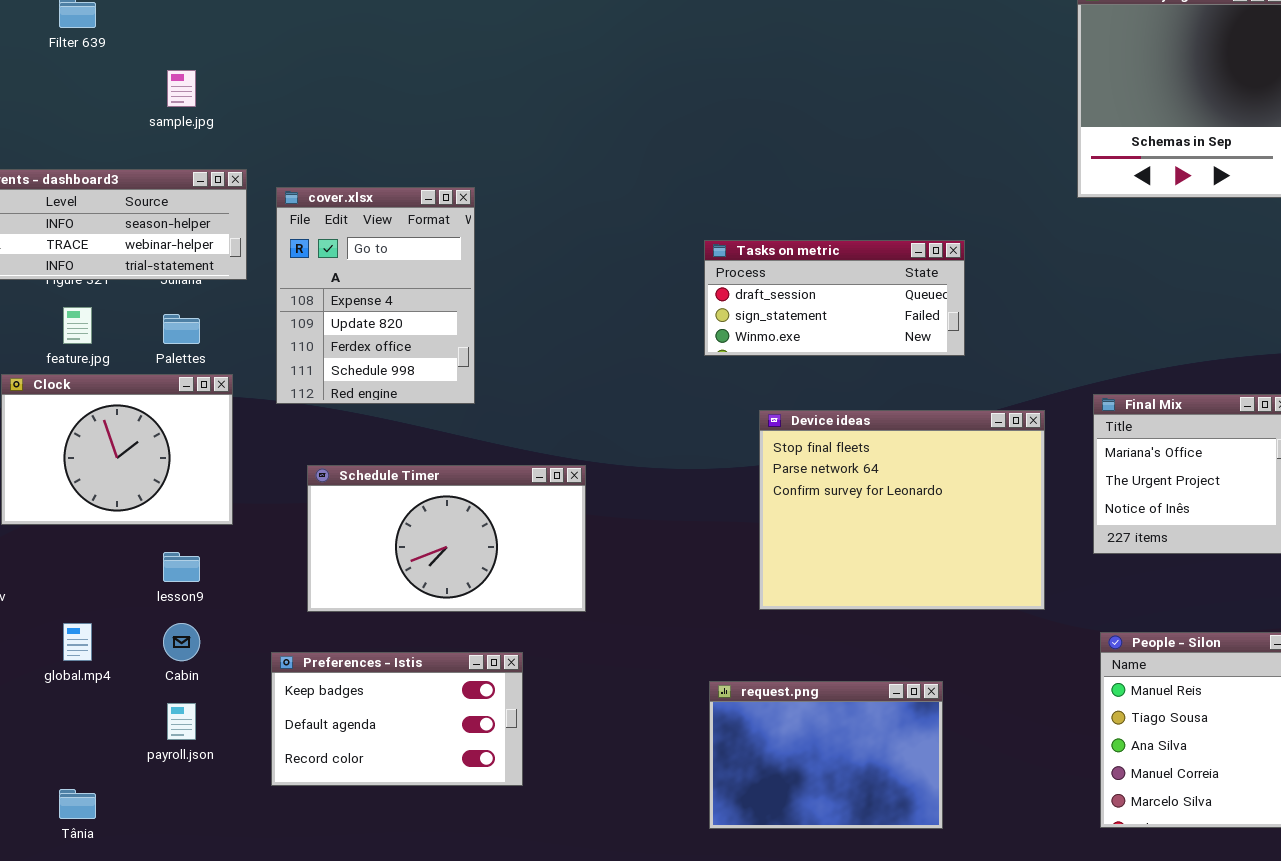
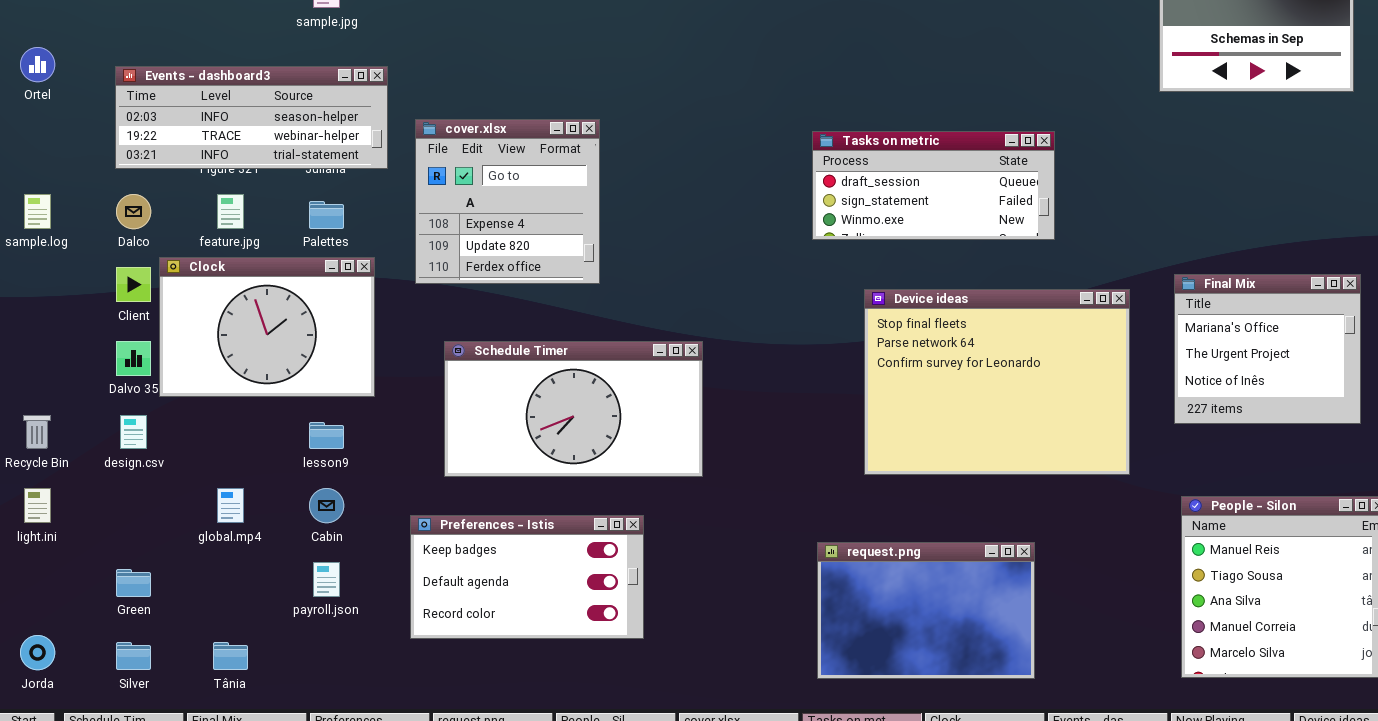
cover.xlsx: [276,187,475,404] -> [415,119,600,284], resized

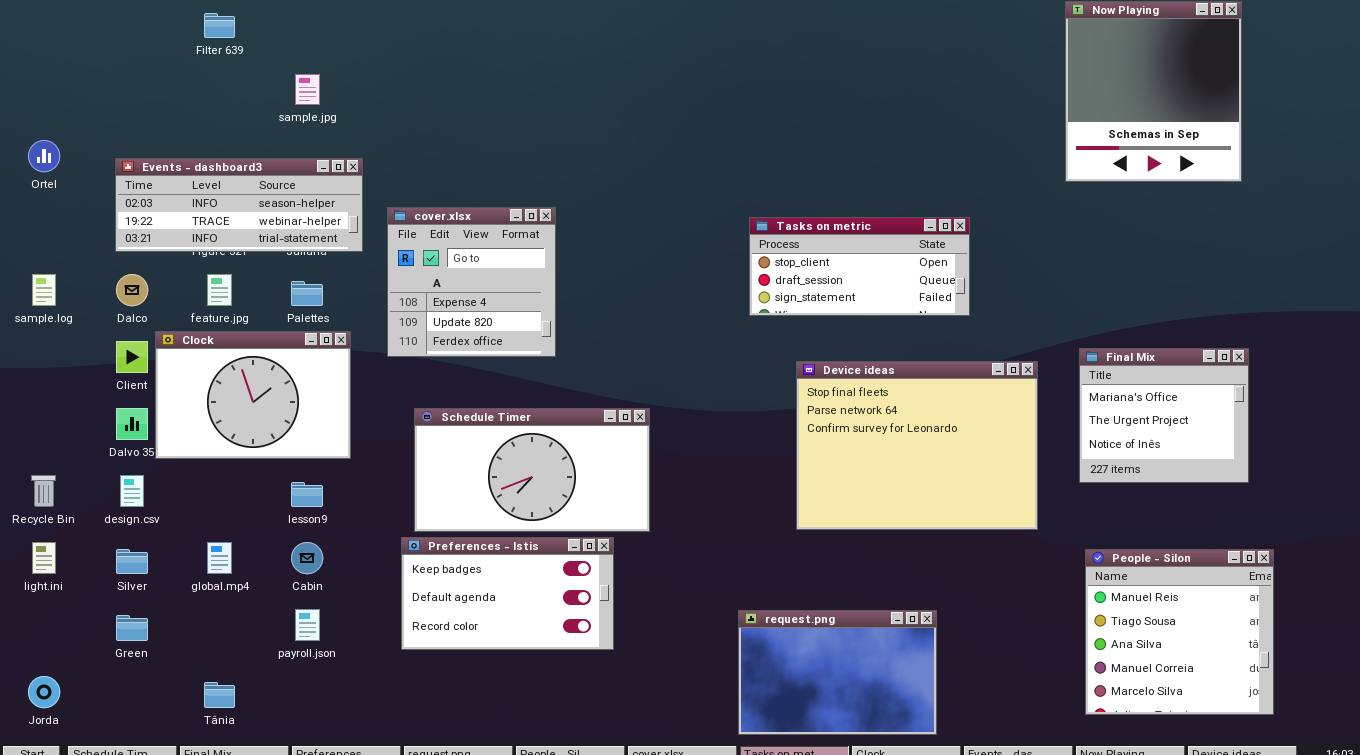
Tasks on metric: [812,131,1055,240] -> [749,217,970,316], scrolled up 1 row
Preferences - Istis: [410,515,644,639] -> [401,537,614,650], moved
request.png: [817,542,1035,679] -> [738,610,937,735], moved
Silver: [116,642,151,670] -> [116,549,148,574], moved

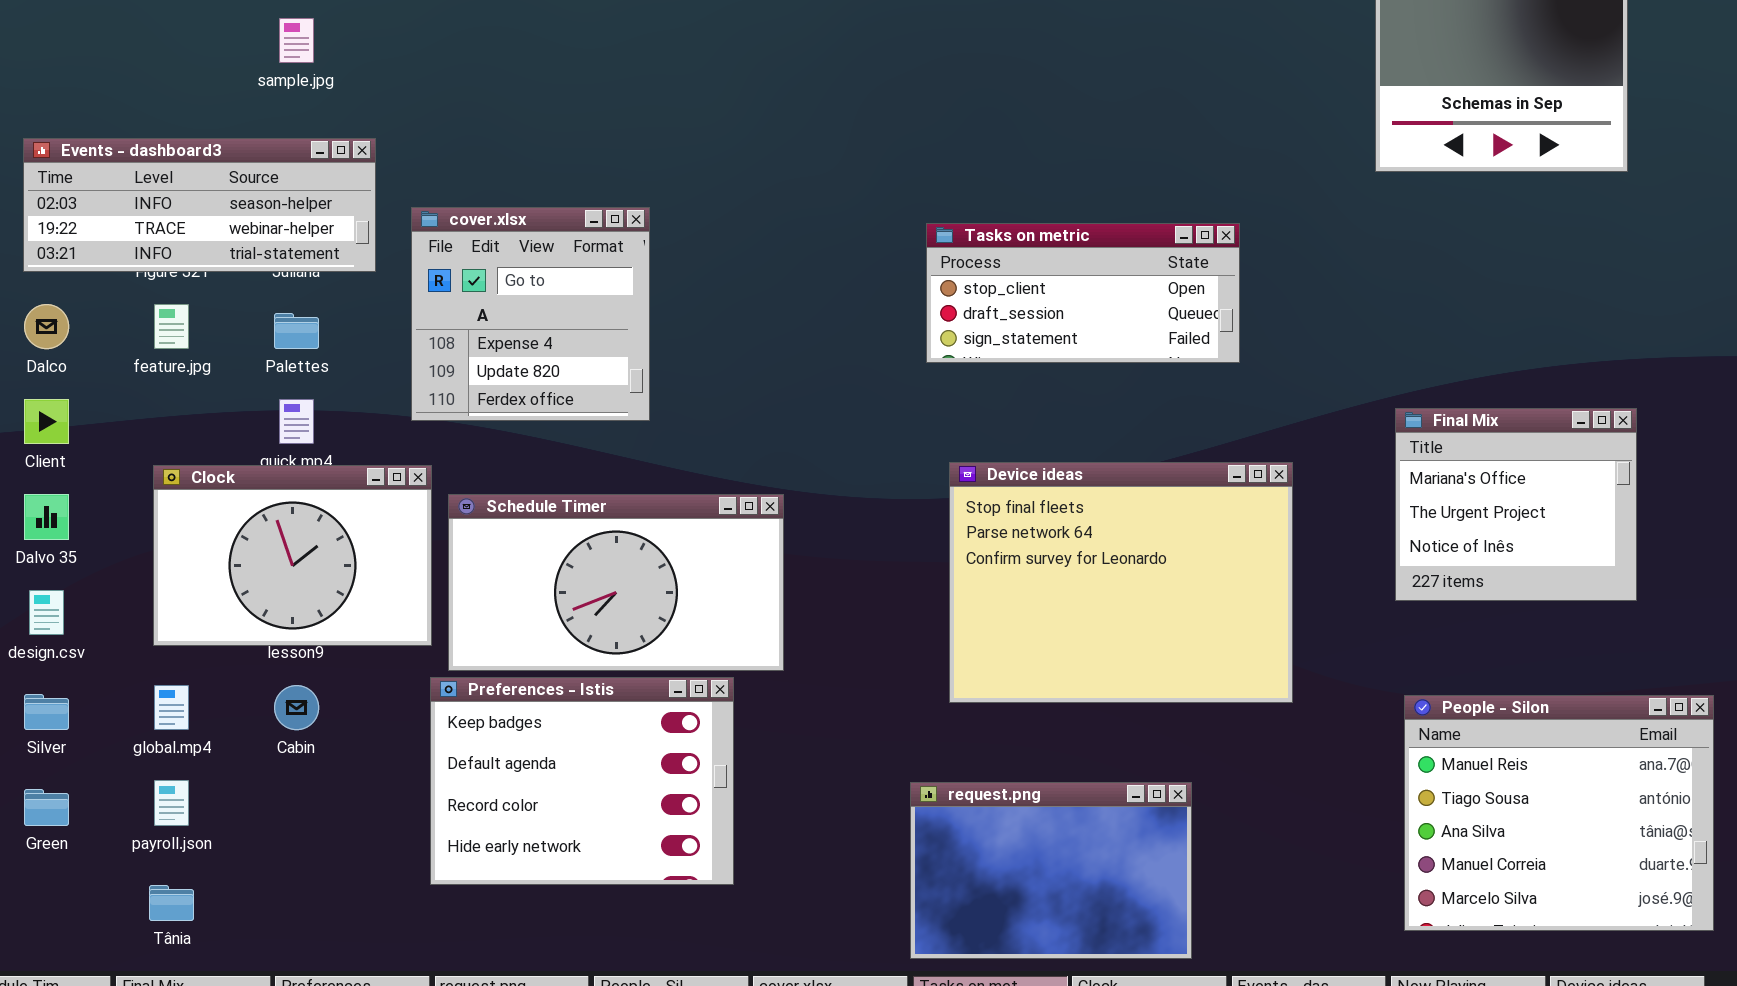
Clock: [155,331,351,459] -> [153,465,432,646], moved
Device ideas: [796,361,1038,530] -> [949,462,1293,703], moved
Preferences - Istis: [401,537,614,650] -> [430,677,734,885], resized
People - Silon: [1085,549,1274,715] -> [1404,695,1714,931], resized
payroll.json: [295,609,320,641] -> [154,780,189,826], moved

